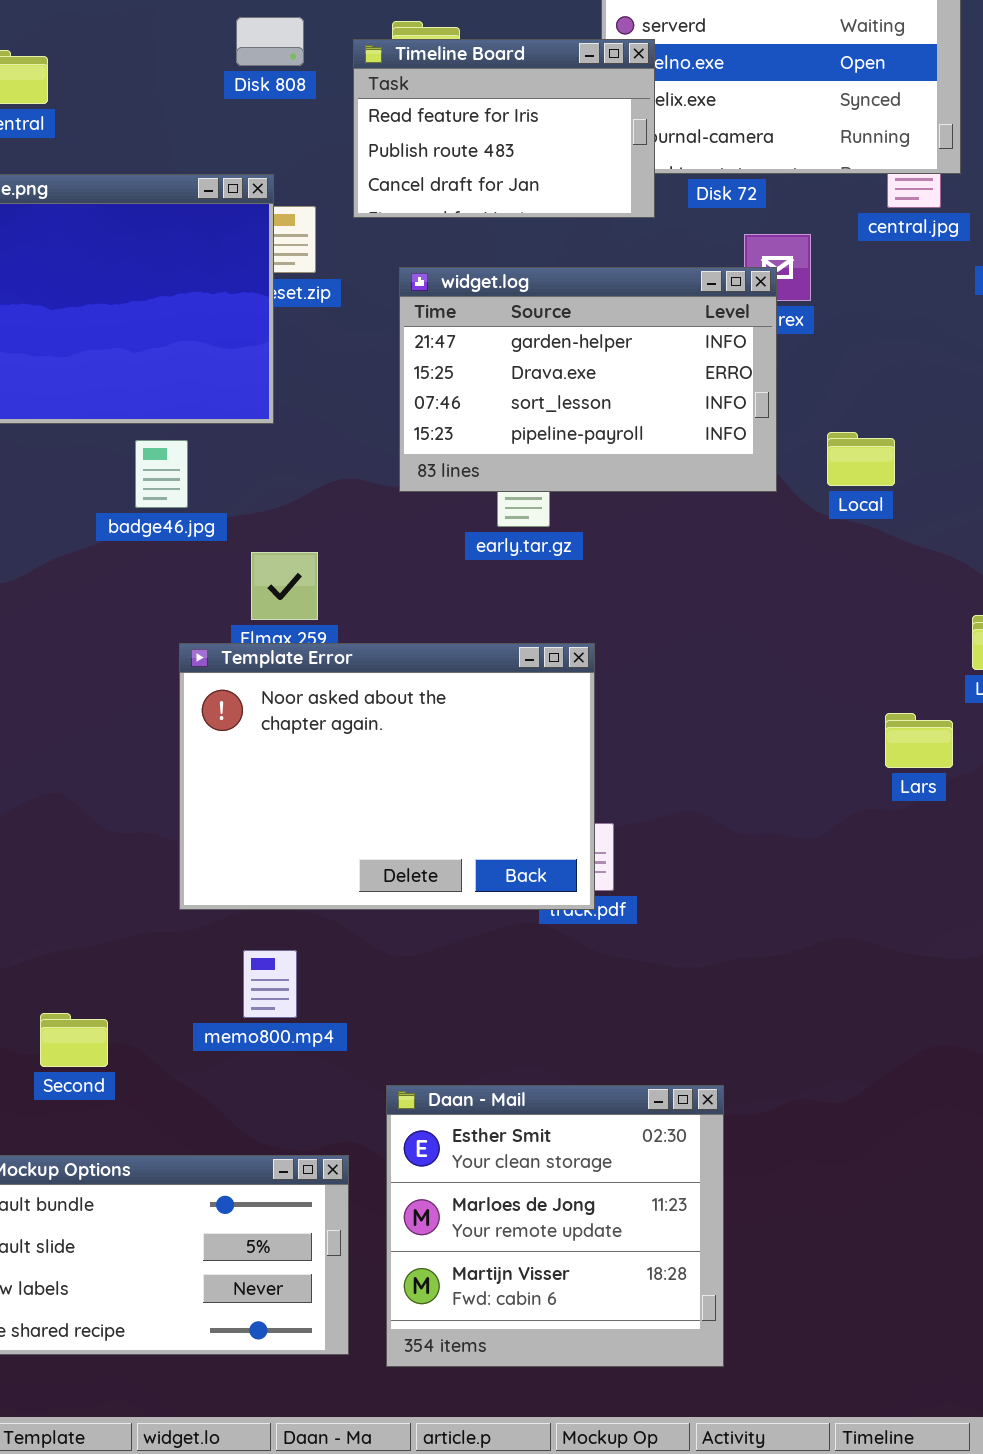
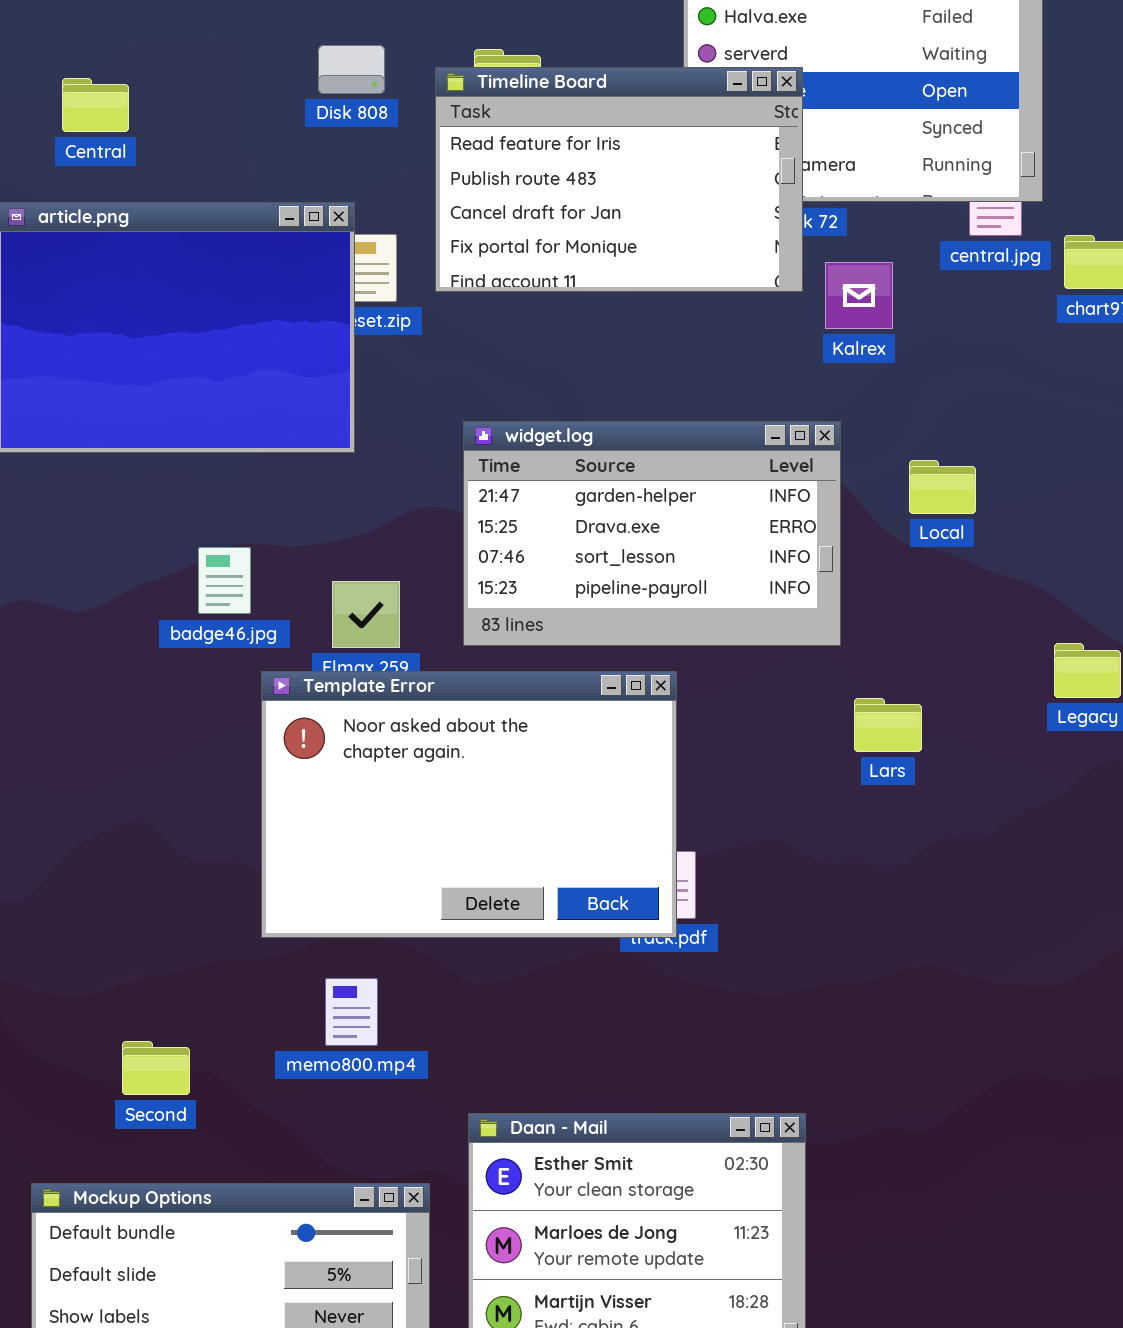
Timeline Board: [353,39,655,218] -> [435,67,803,292], resized
widget.log: [399,267,777,492] -> [463,421,841,646], moved
badge46.jpg: [135,440,188,508] -> [198,547,251,614], moved
Lars: [885,713,953,768] -> [854,698,922,752], moved

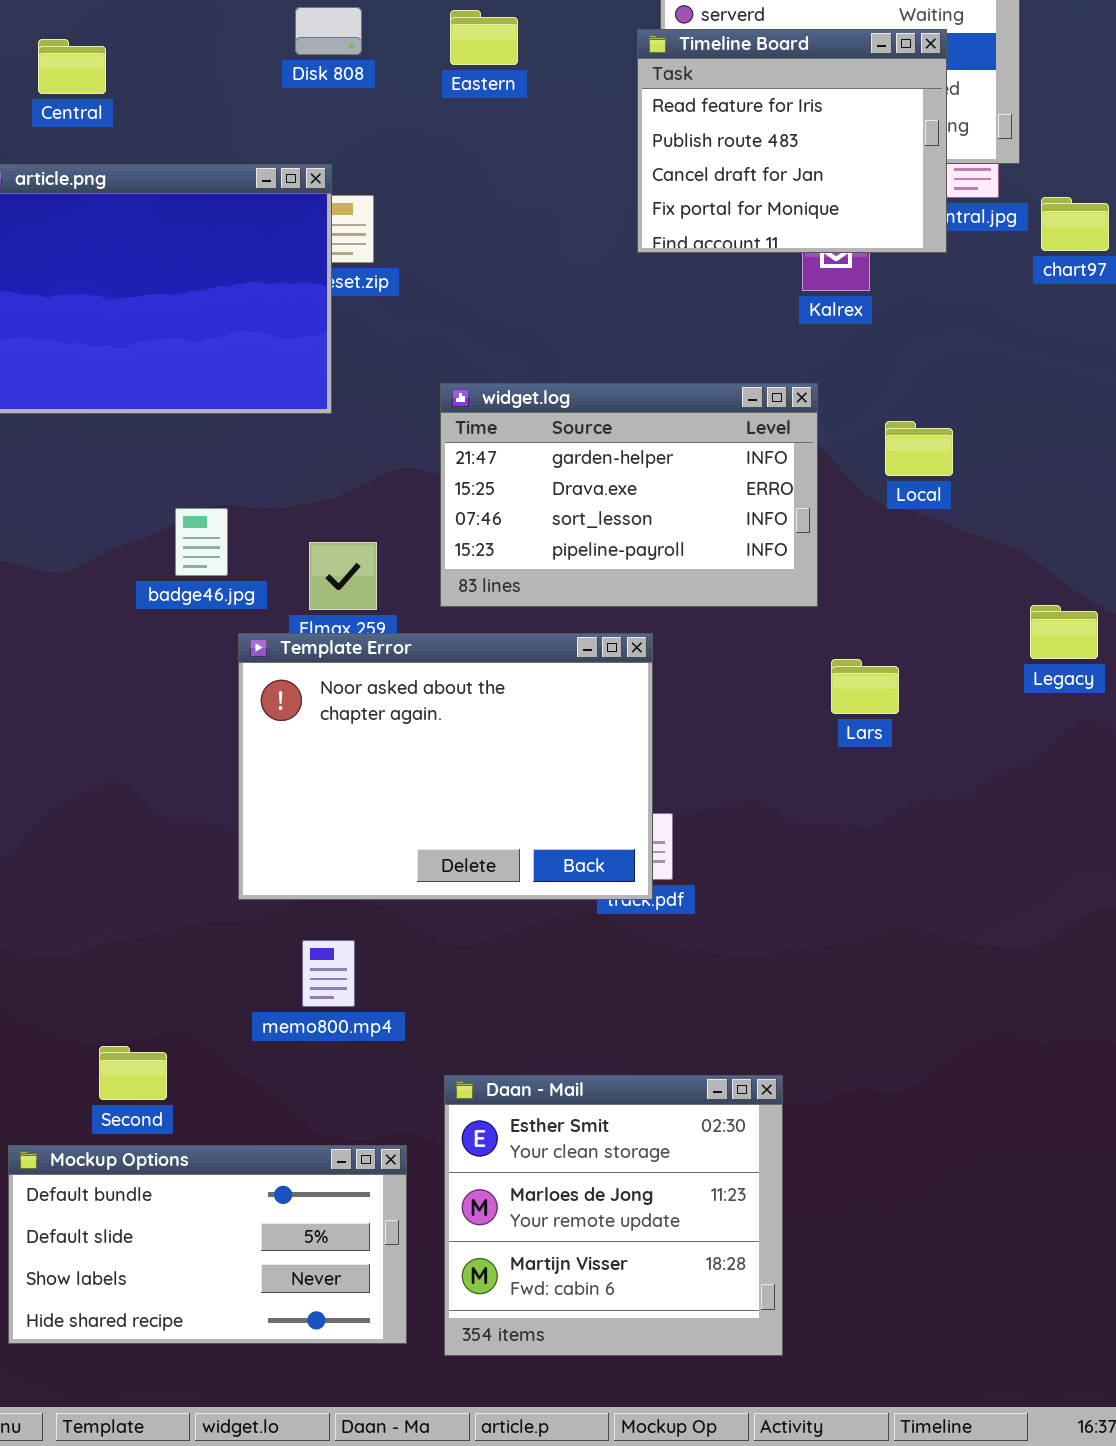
Timeline Board: [435,67,803,292] -> [637,29,947,253], moved, resized
Second: [122,1041,190,1095] -> [99,1046,167,1100], moved

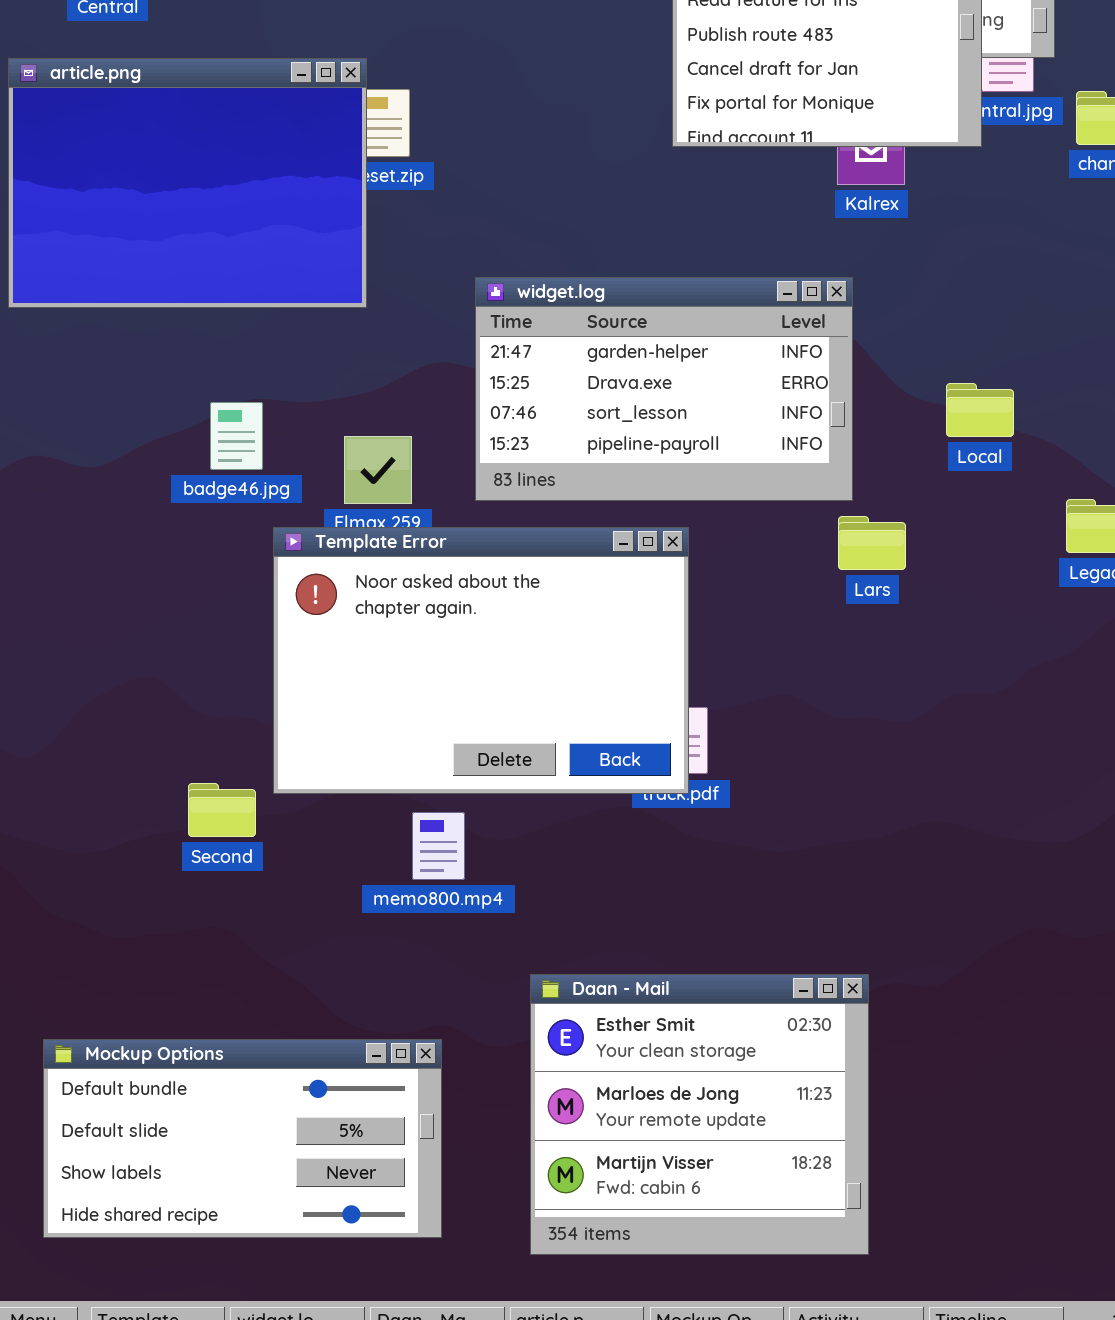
Local: [885,421,953,476] -> [946,383,1014,437], moved
Lars: [831,659,899,714] -> [838,516,906,570], moved
memo800.mp4: [302,940,355,1007] -> [412,812,465,880], moved
Second: [99,1046,167,1100] -> [188,783,256,837], moved
Daan - Mail: [444,1075,783,1356] -> [530,974,869,1255], moved

